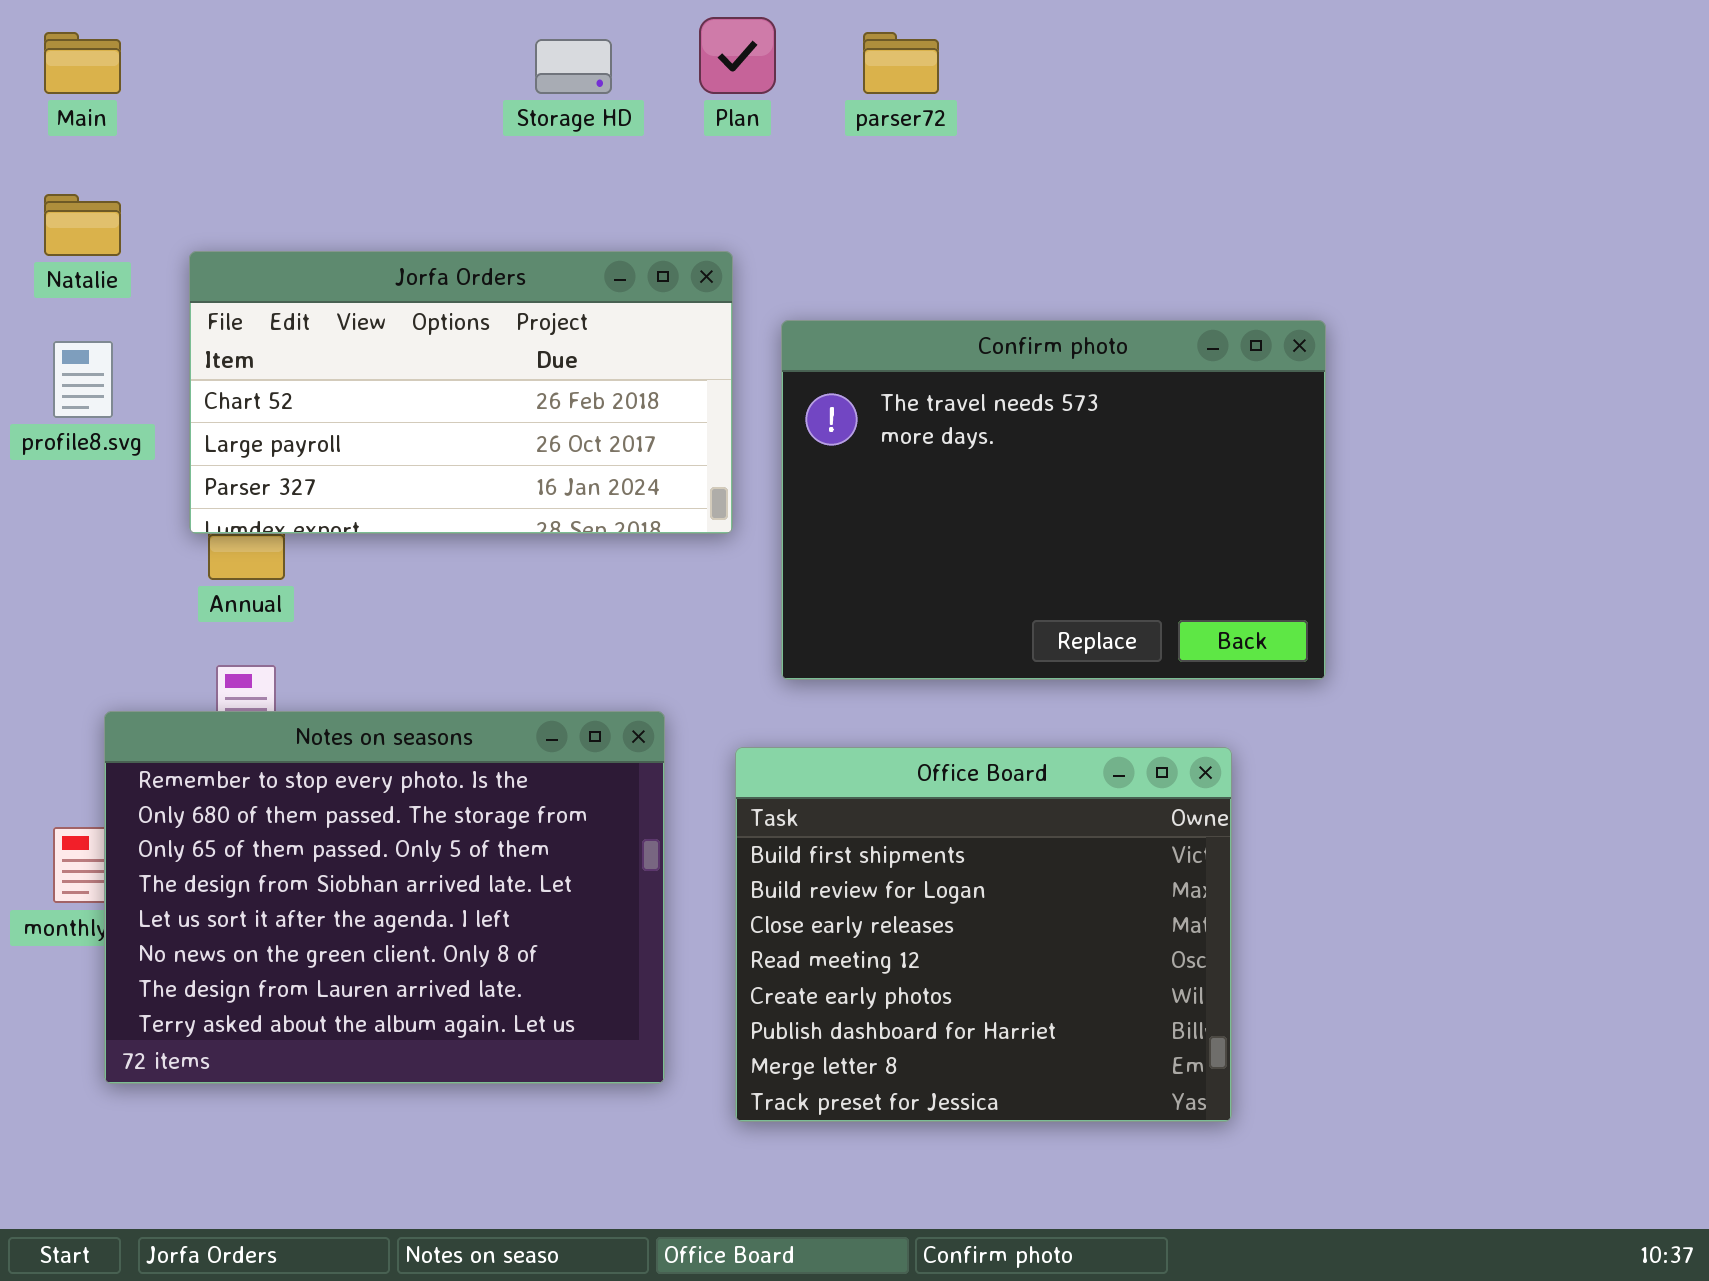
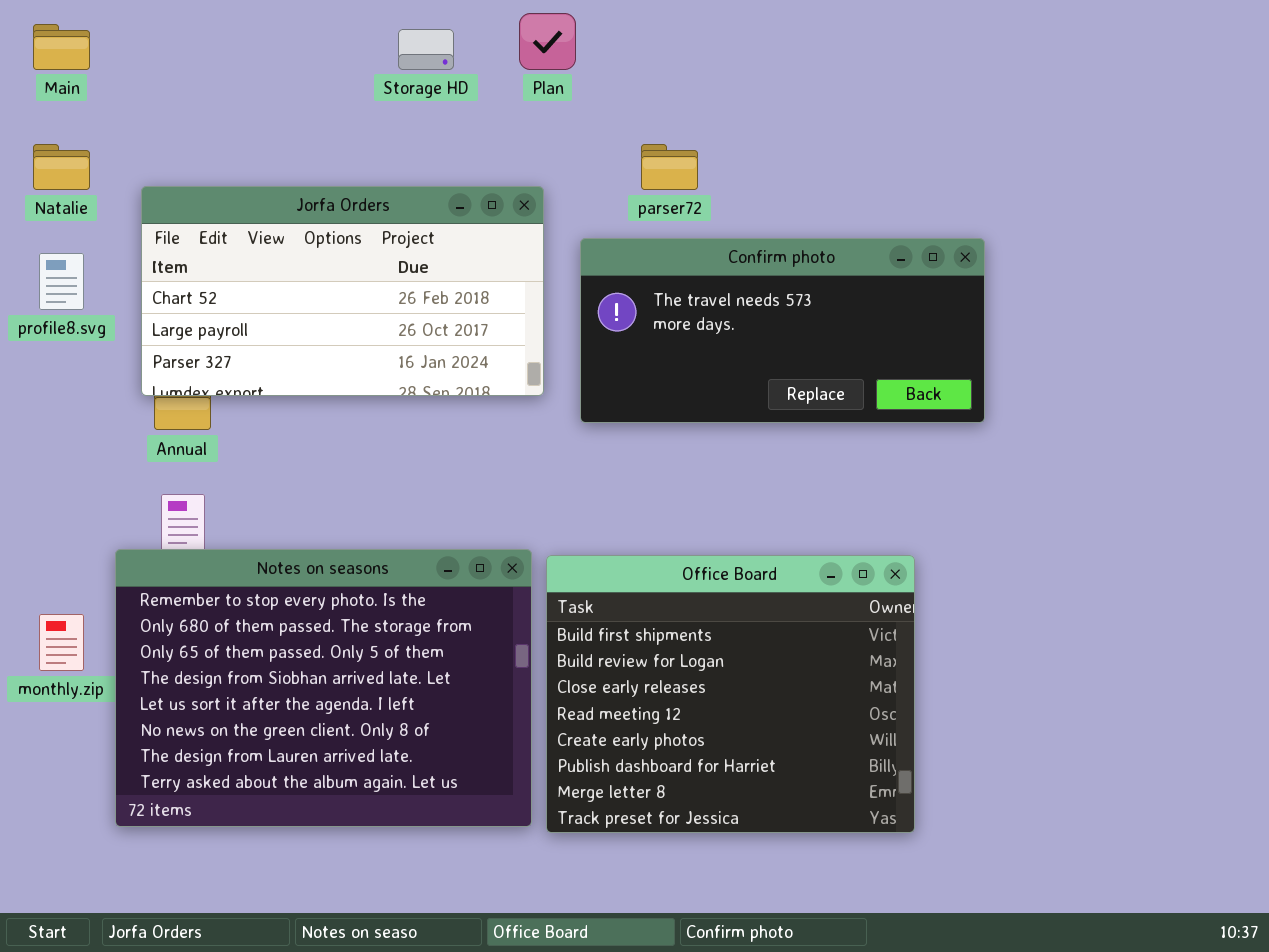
parser72: [863,32,939,94] -> [641,144,698,190], moved
Confirm photo: [781,320,1326,680] -> [580,238,985,423], resized
Notes on seasons: [104,711,665,1084] -> [115,549,532,827], moved

